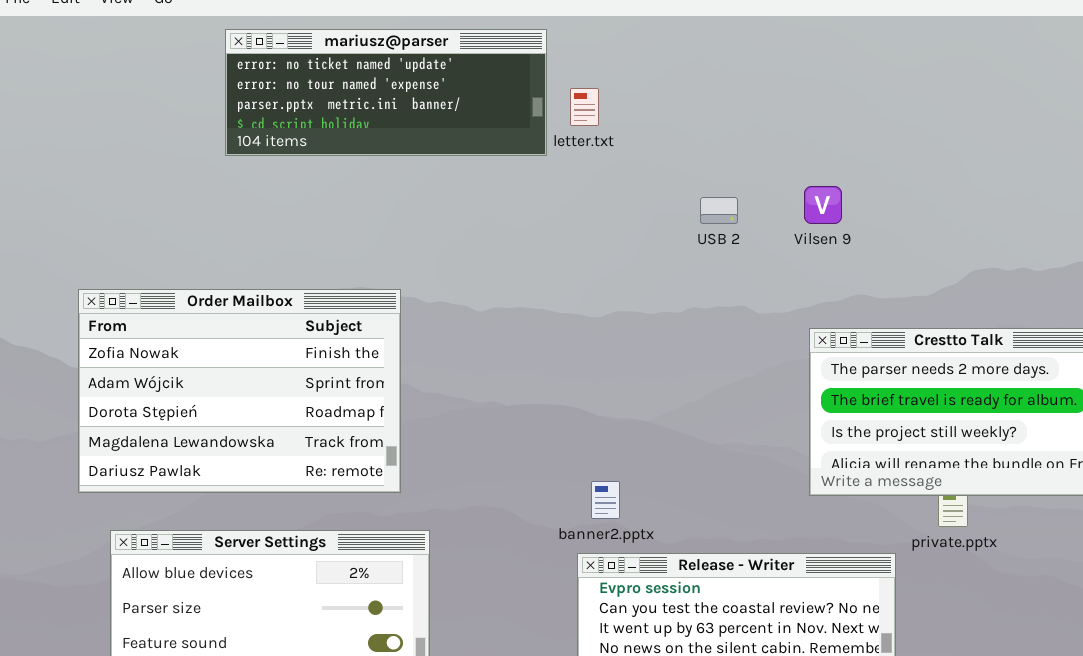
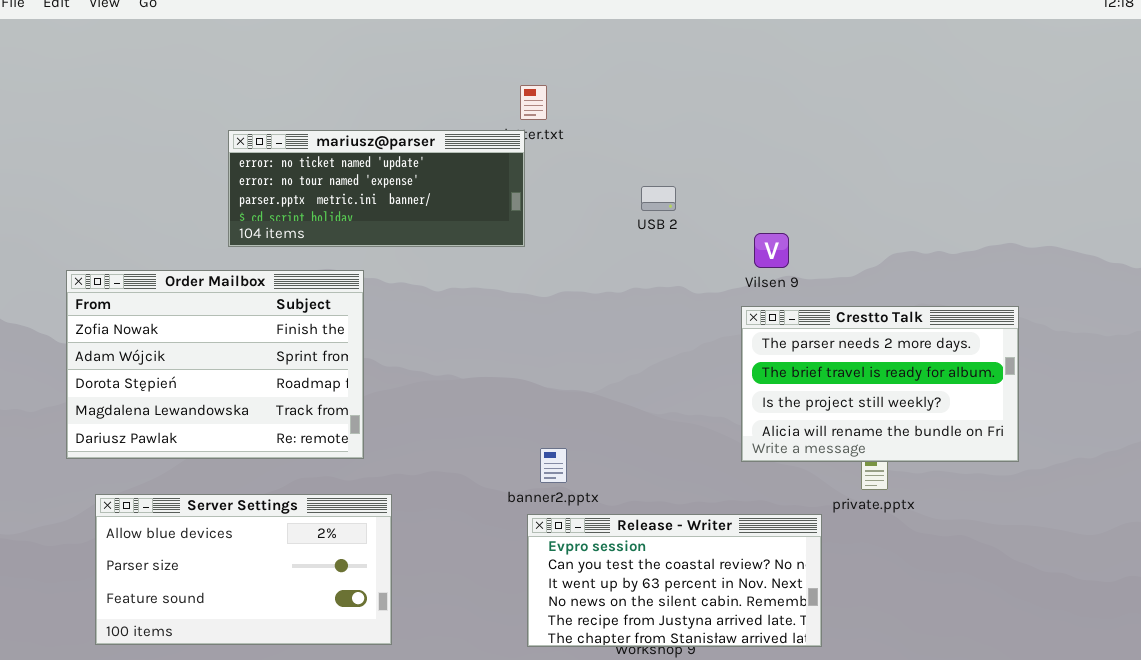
mariusz@parser: [225,29,547,156] -> [228,130,525,247], moved
Vilsen 9: [804,186,842,224] -> [754,233,789,268], moved

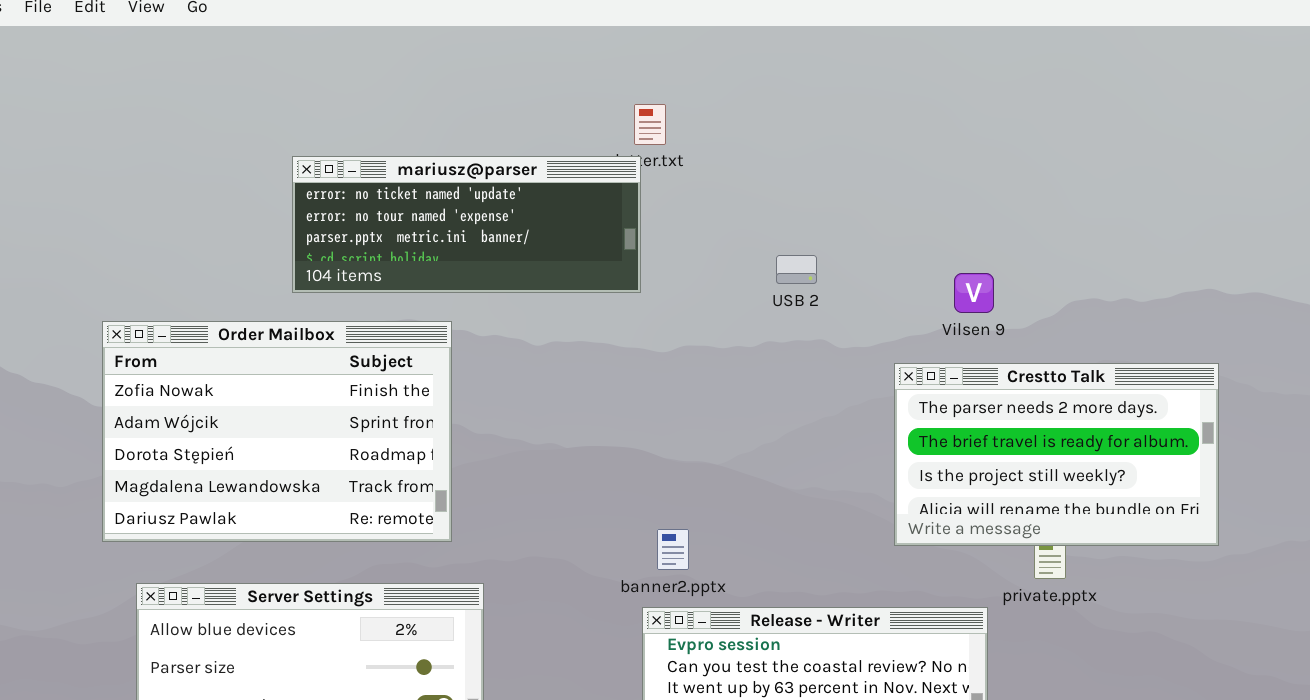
USB 2: [641,186,676,211] -> [776,255,817,284], moved
Vilsen 9: [754,233,789,268] -> [954,273,994,313], moved

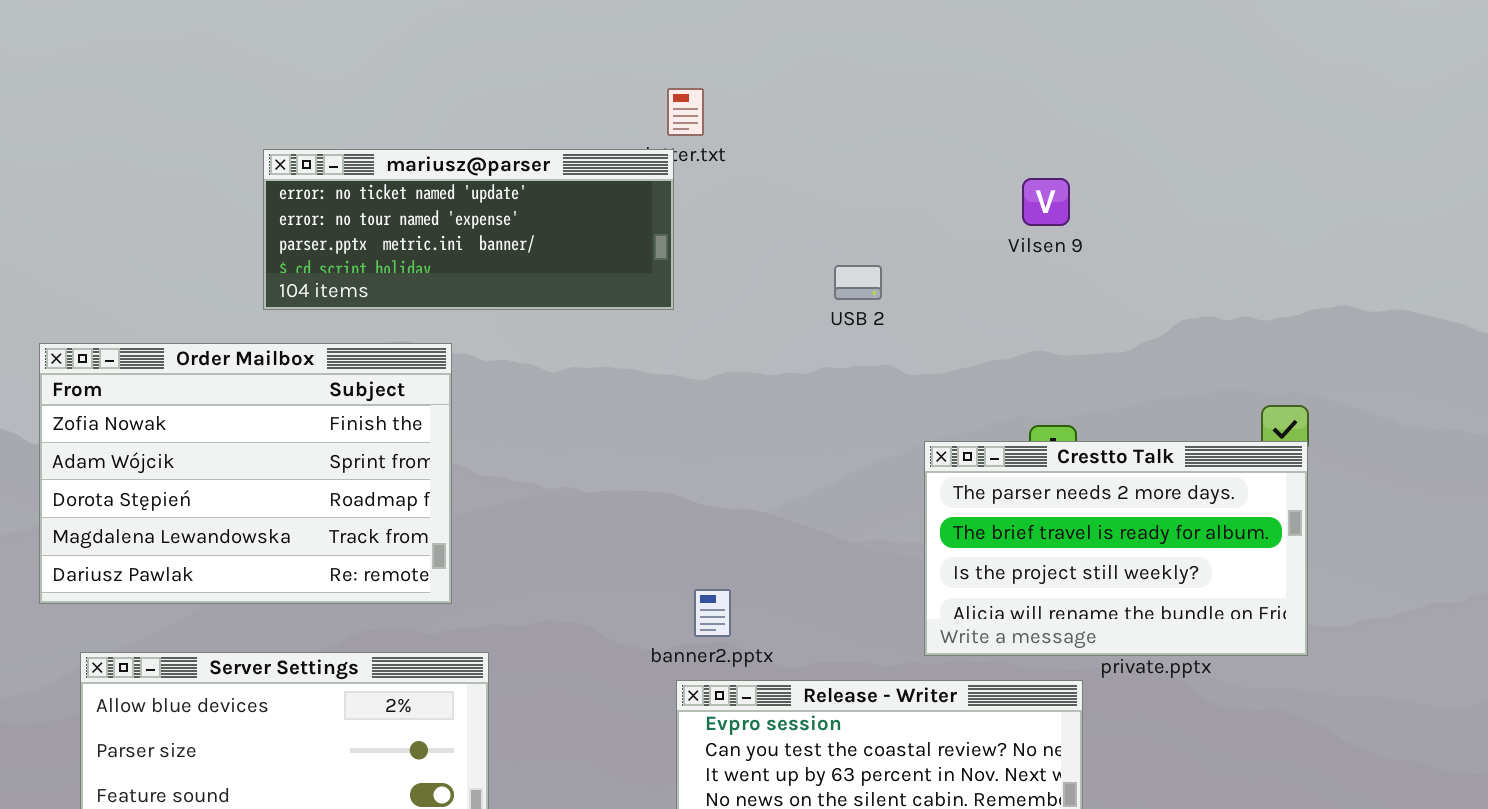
Vilsen 9: [954,273,994,313] -> [1022,178,1070,226], moved
Crestto Talk: [894,363,1219,546] -> [924,441,1308,656], moved

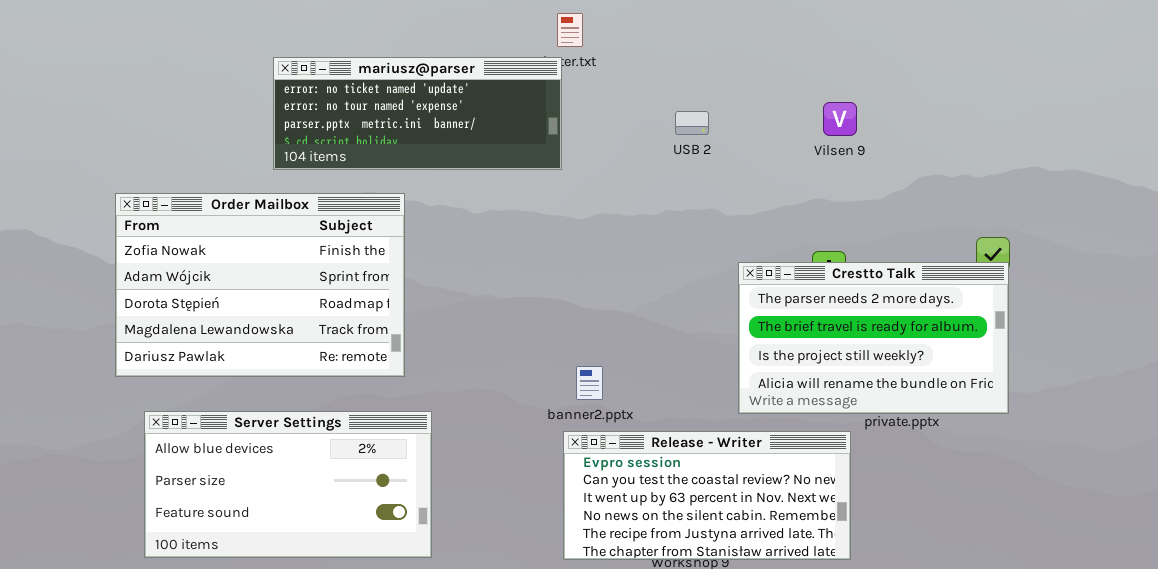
Vilsen 9: [1022,178,1070,226] -> [823,102,857,136], moved
USB 2: [834,265,882,300] -> [675,111,709,135], moved

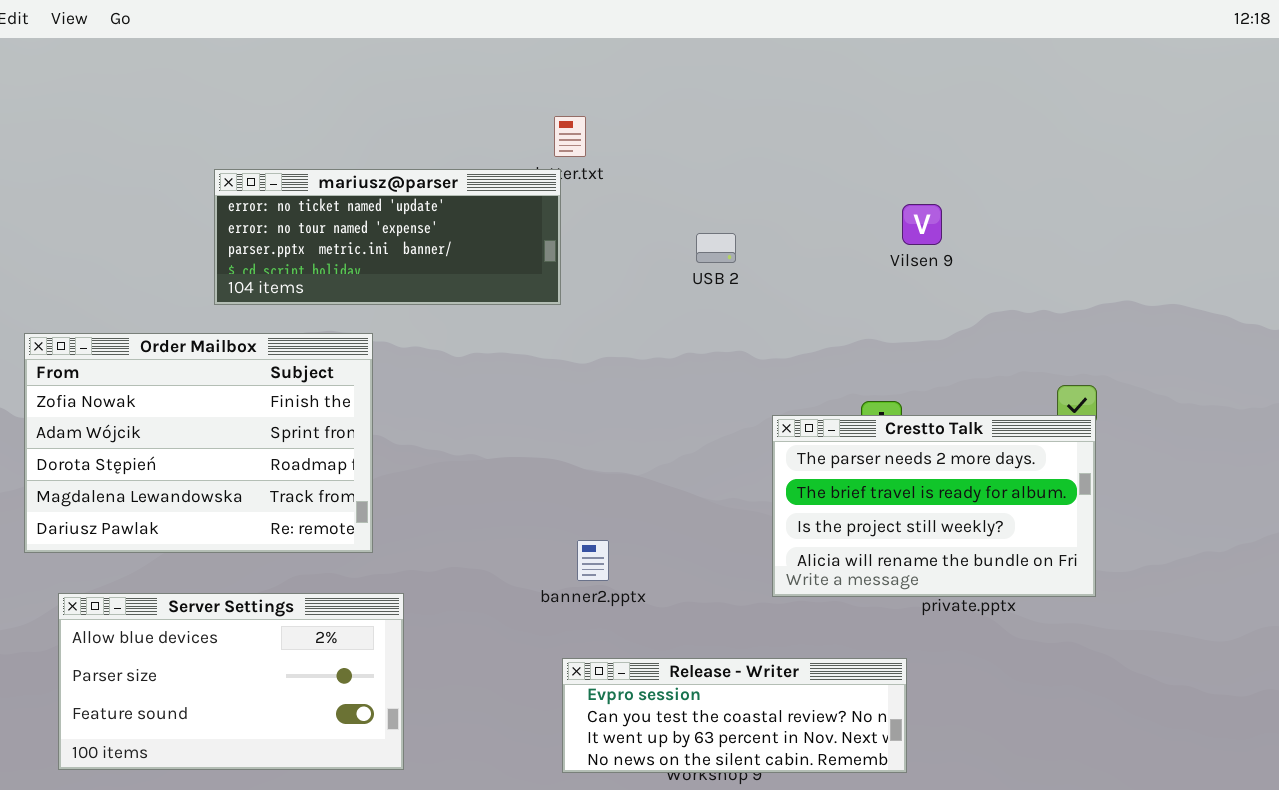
Vilsen 9: [823,102,857,136] -> [902,204,942,245], moved
Release - Writer: [563,431,851,560] -> [562,658,907,773], resized

